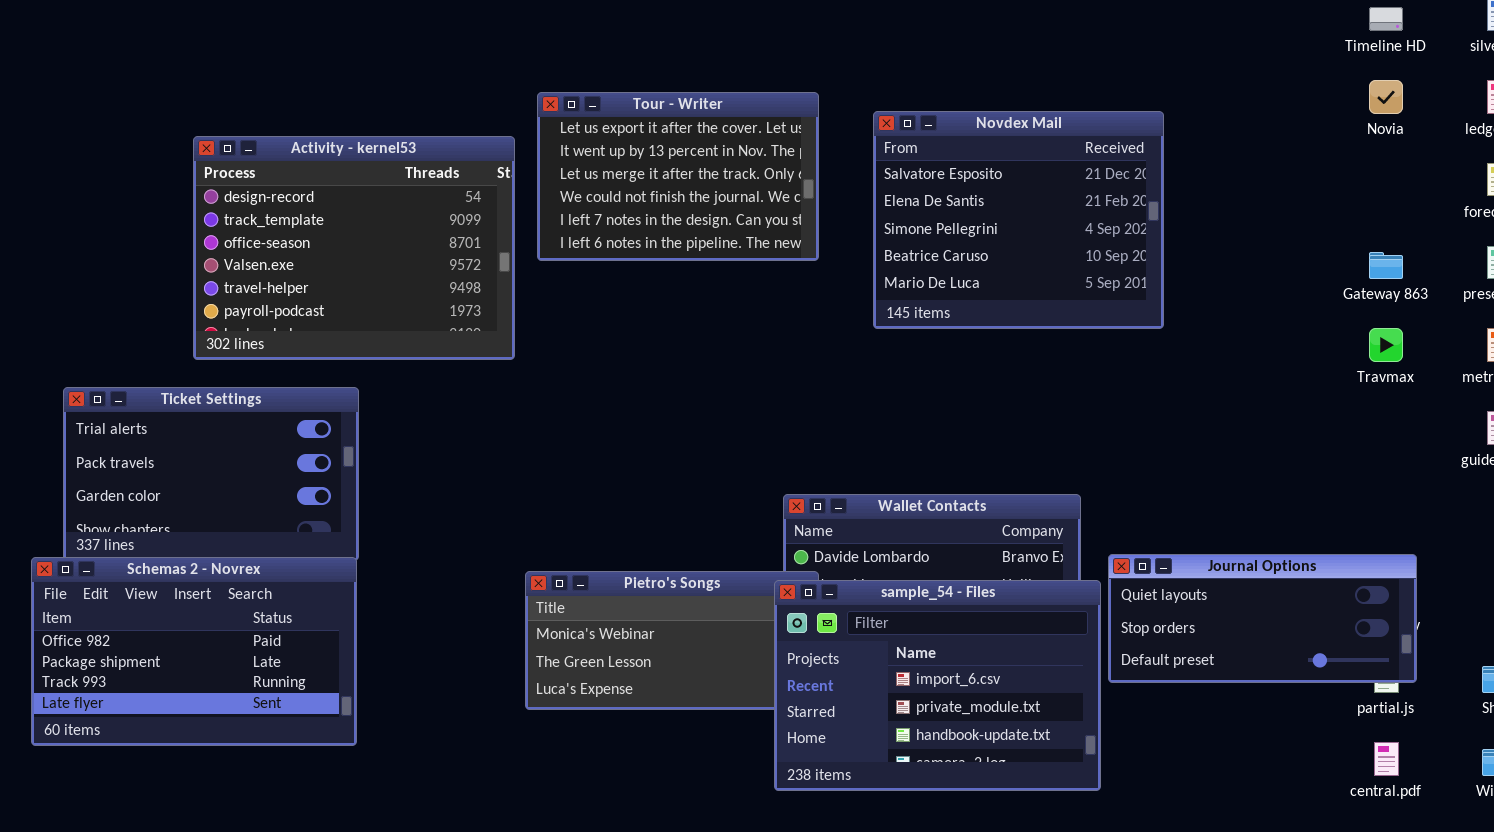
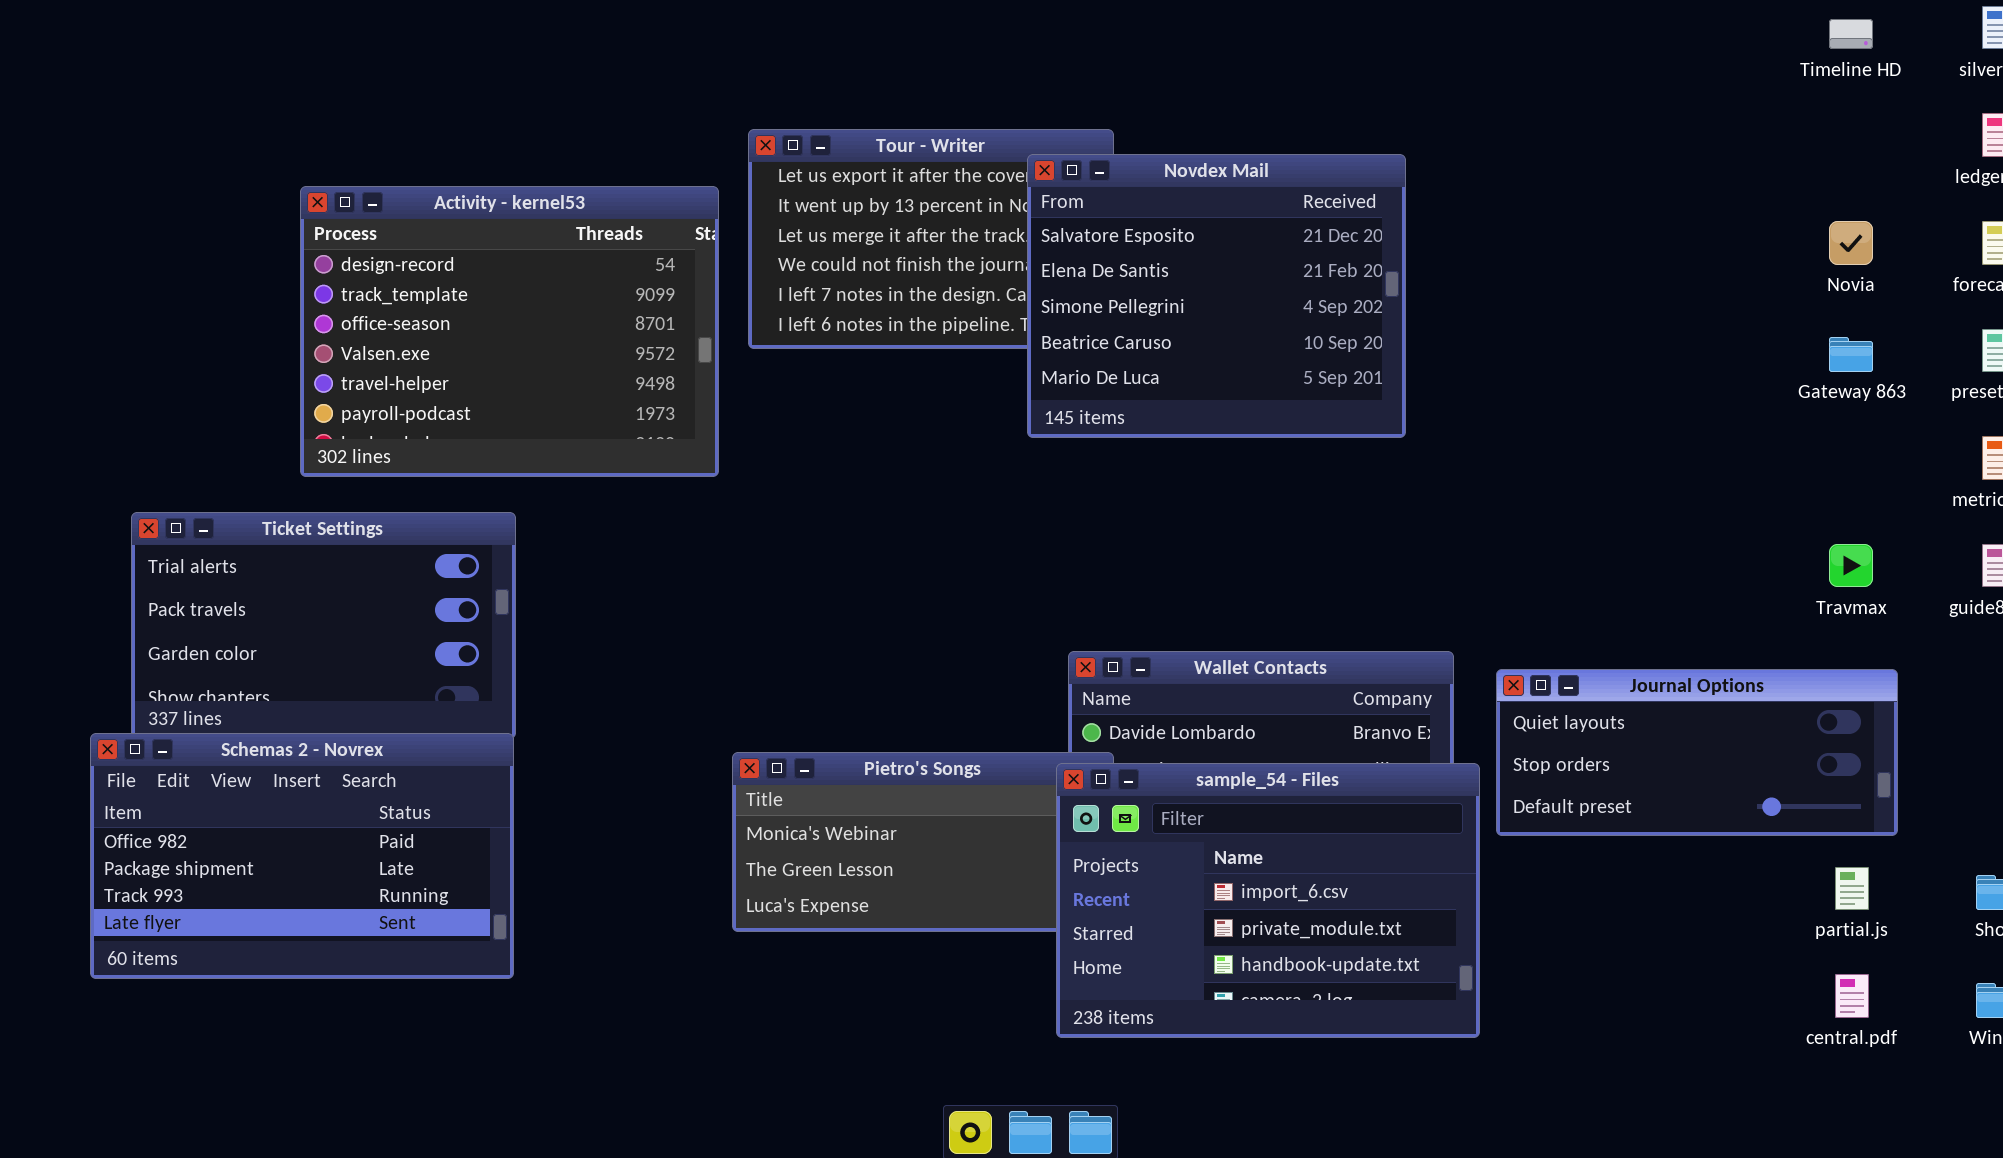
Novia: [1369,80,1403,114] -> [1829,221,1873,265], moved
Novdex Mail: [873,111,1164,329] -> [1027,154,1406,438], moved
Travmax: [1369,328,1403,362] -> [1829,544,1873,587], moved
Journal Options: [1108,554,1417,683] -> [1496,669,1898,836], moved

